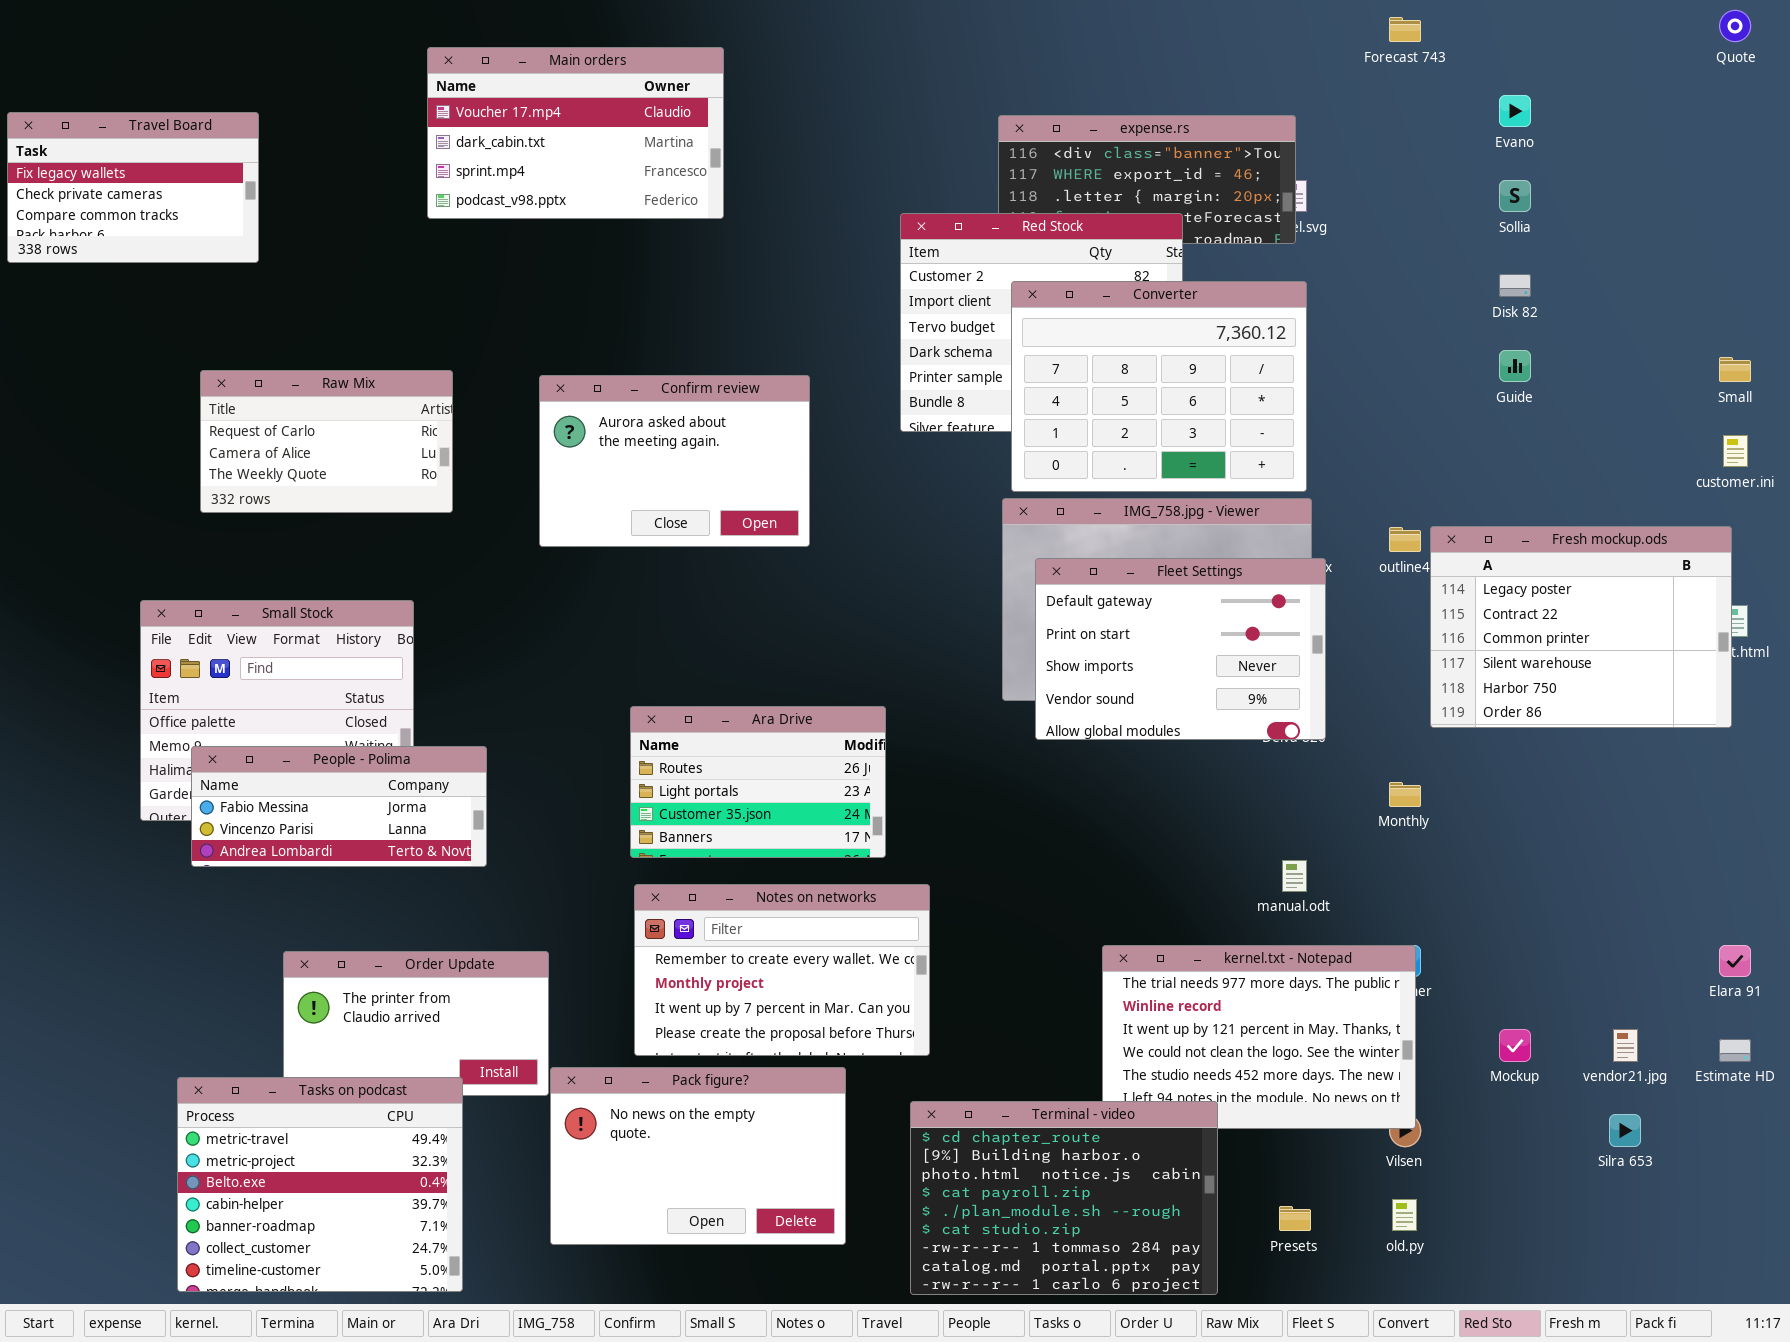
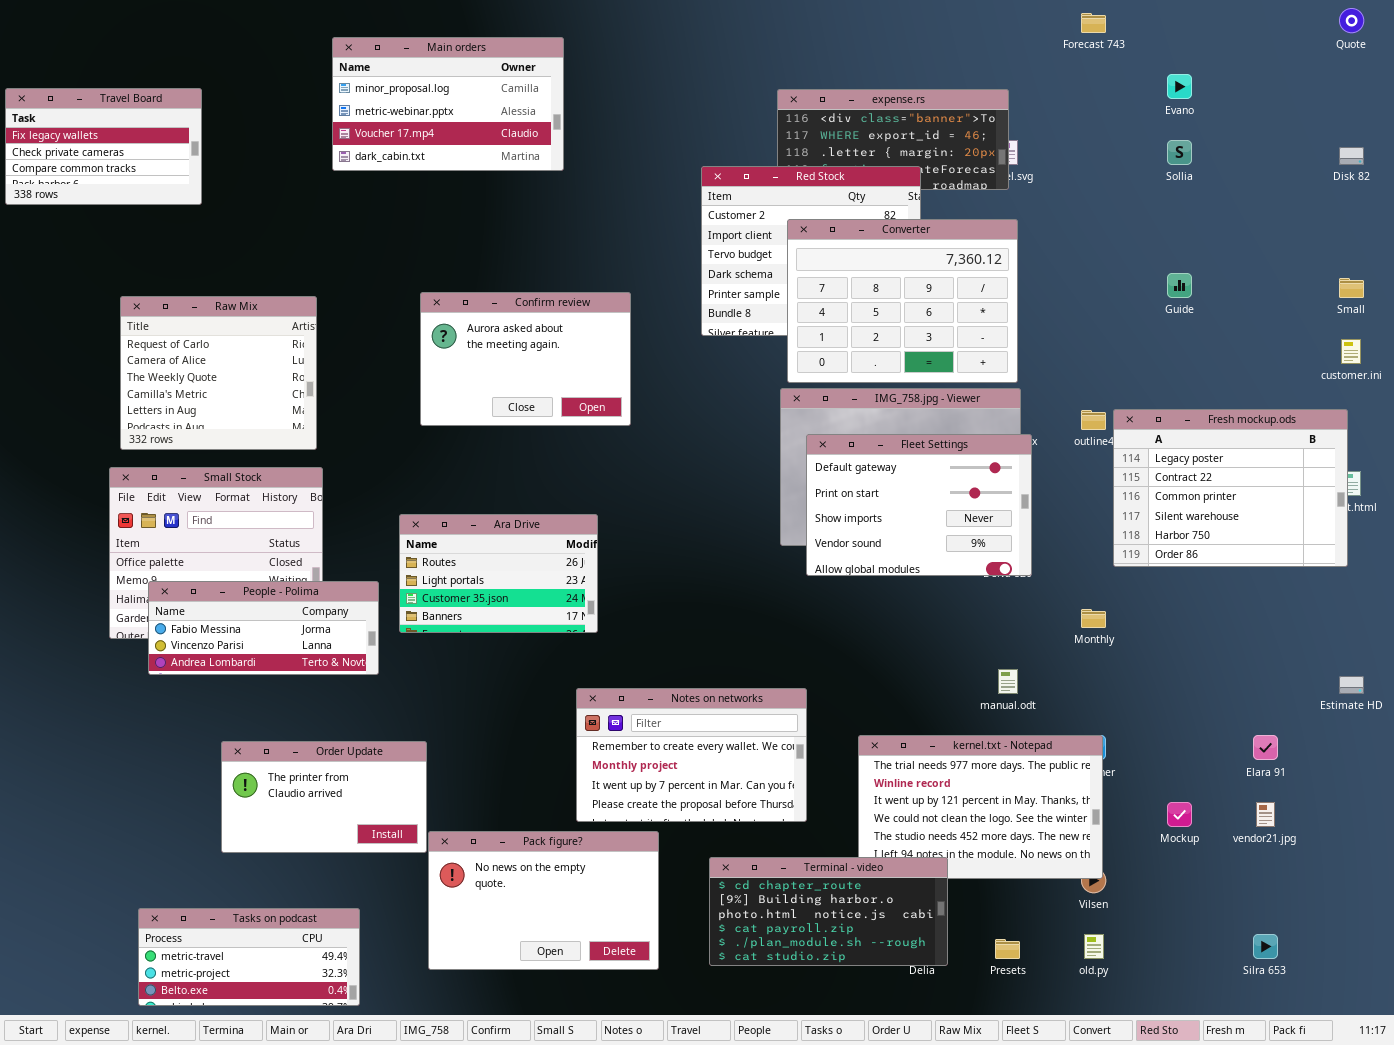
Main orders: [427,47,724,219] -> [332,37,564,171], scrolled up 2 rows
Disk 82: [1499,274,1531,297] -> [1339,147,1364,165], moved
Raw Mix: [200,370,453,513] -> [120,296,317,450], moved, resized
Ara Drive: [630,706,886,858] -> [399,514,598,633], moved
Notes on networks: [634,884,930,1056] -> [576,688,807,822], moved
Elara 91: [1719,945,1751,977] -> [1253,735,1278,760], moved
Estimate HD: [1719,1039,1751,1062] -> [1339,676,1364,694], moved
Tasks on podcast: [177,1077,463,1292] -> [138,908,360,1006], resized
Terminal - video: [910,1101,1218,1295] -> [709,857,948,966], resized
Silra 653: [1609,1114,1641,1147] -> [1253,934,1278,959], moved

